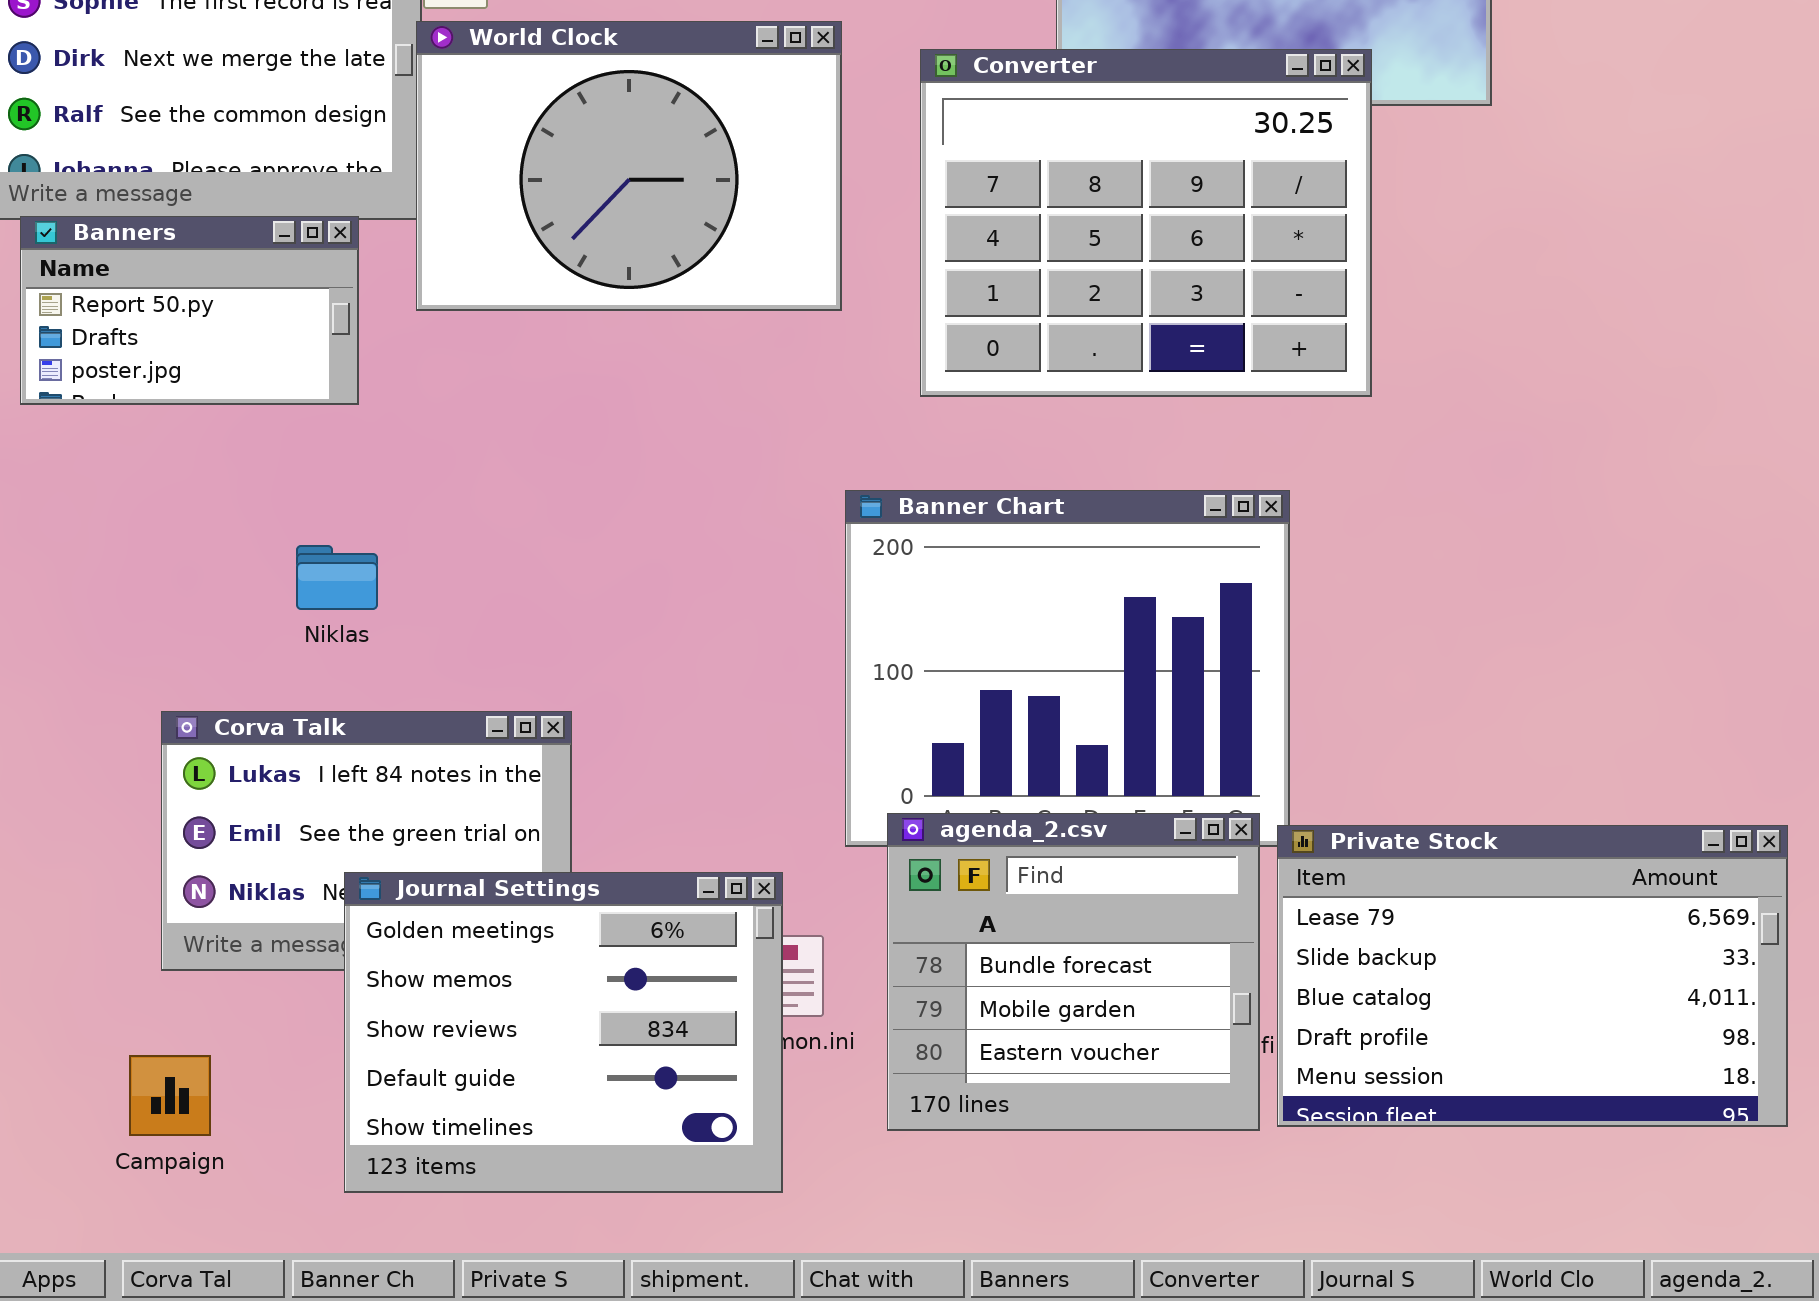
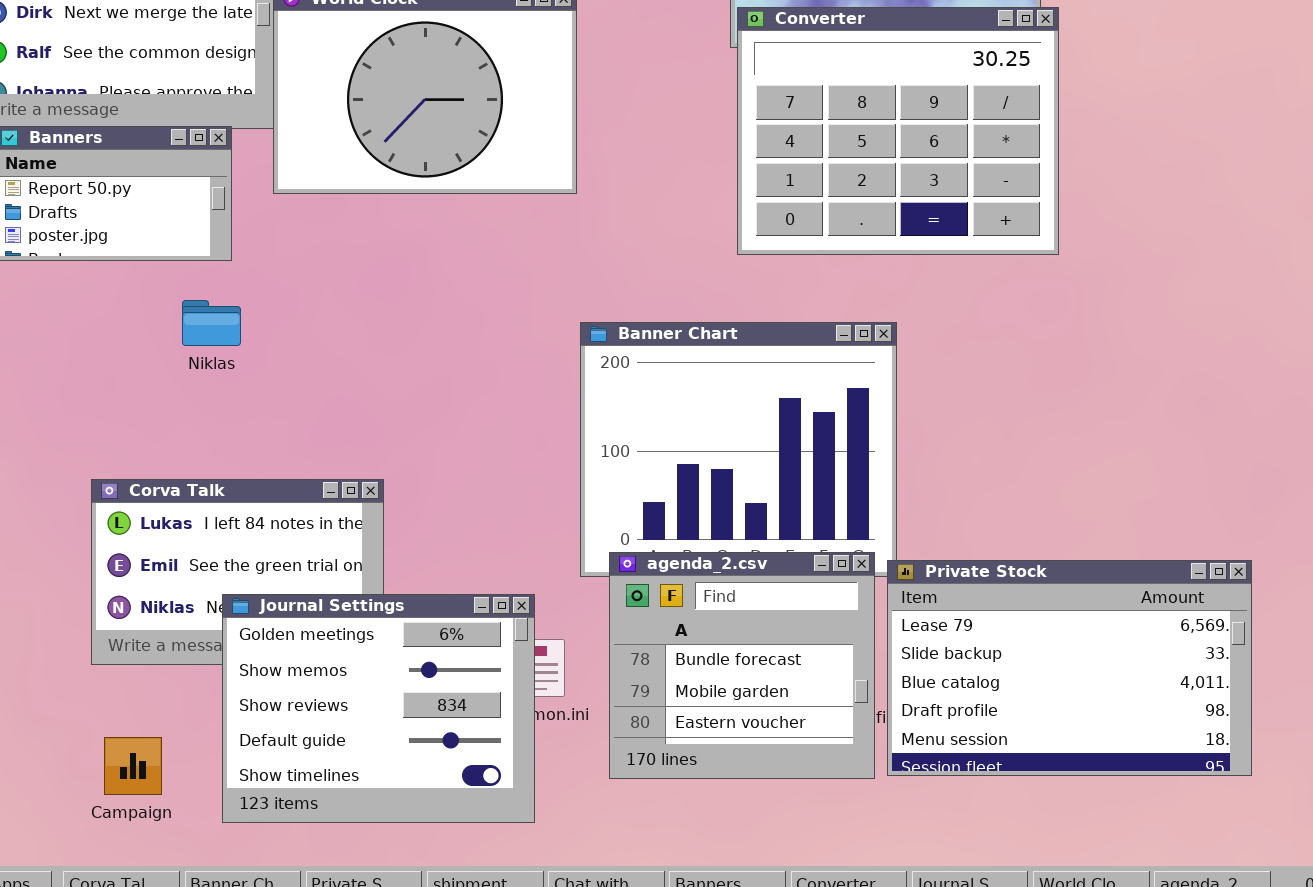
Converter: [920,49,1372,397] -> [737,7,1059,255], moved
Niklas: [296,545,378,610] -> [182,300,241,346], moved
Campaign: [129,1055,211,1136] -> [104,737,162,795], moved

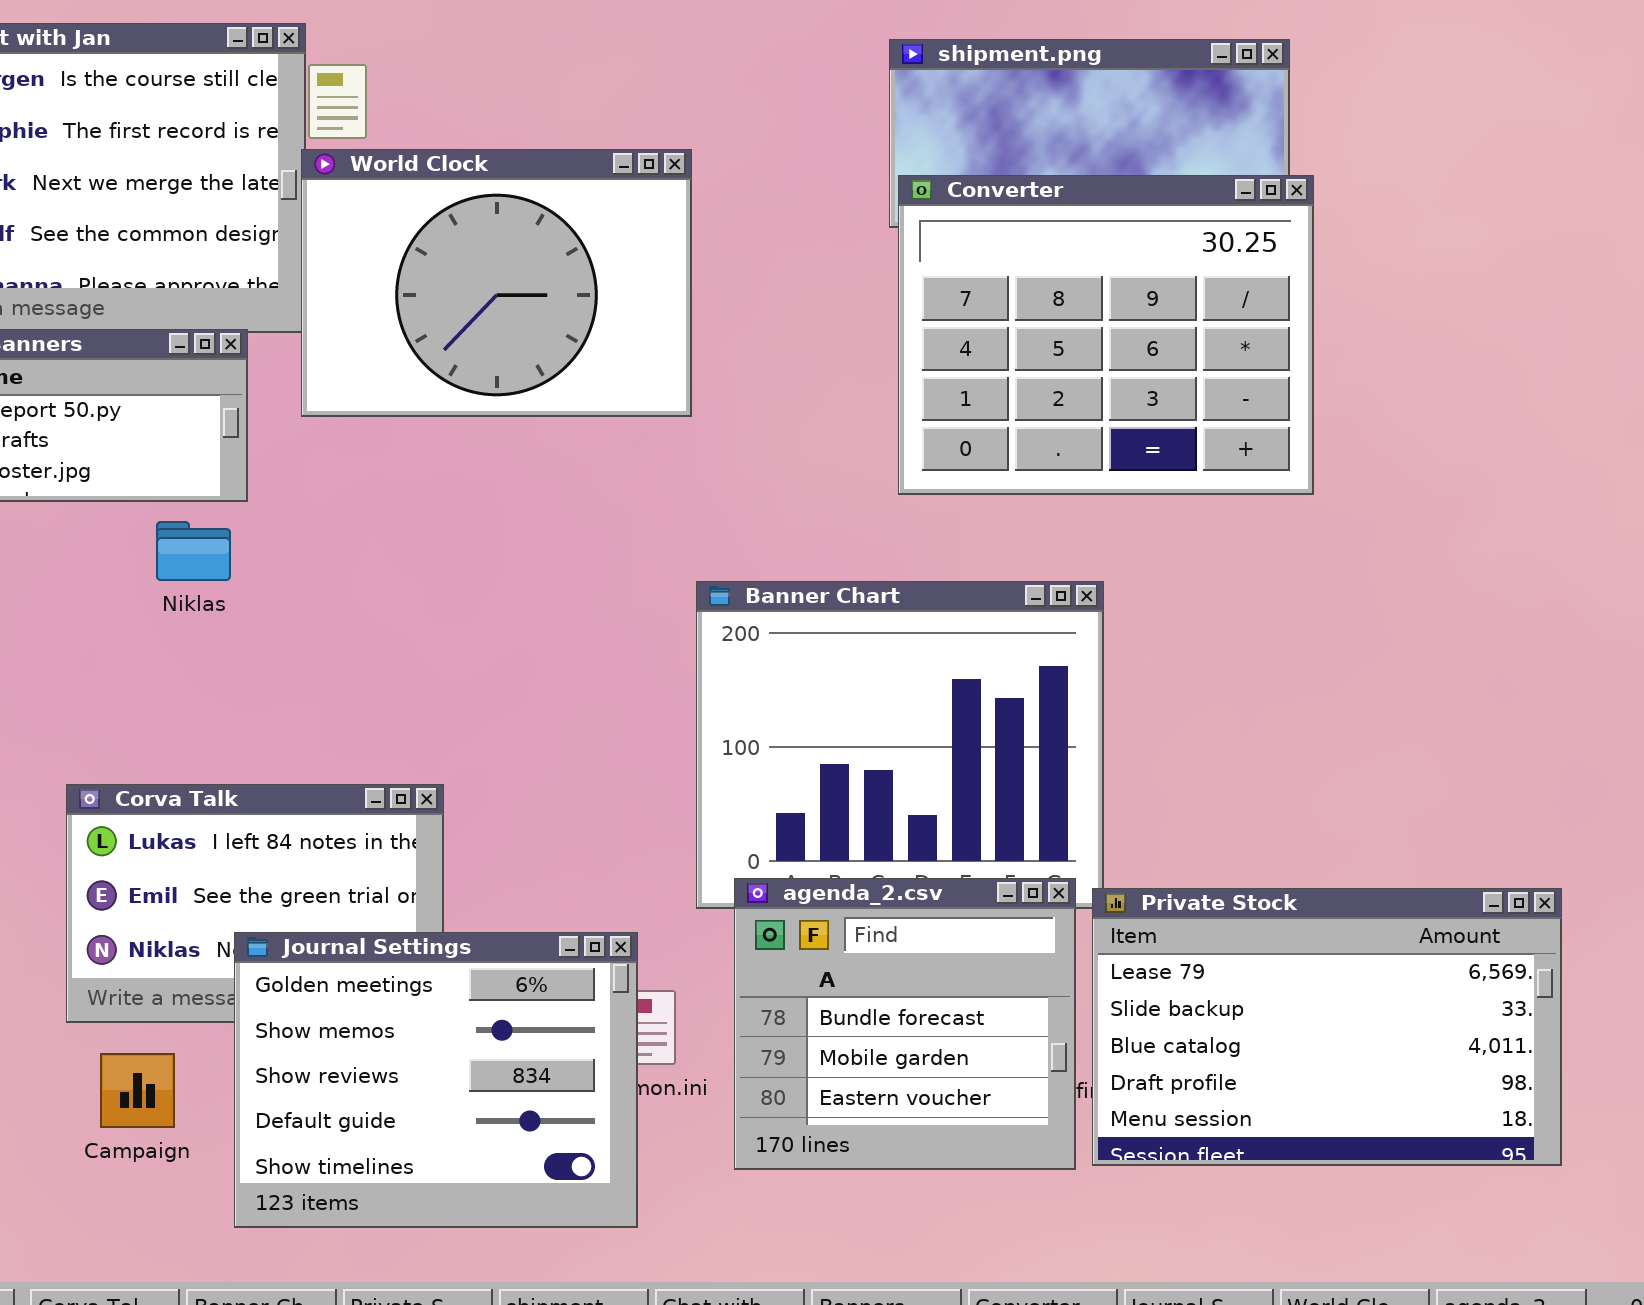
Niklas: [182,300,241,346] -> [156,521,231,581], moved
Campaign: [104,737,162,795] -> [100,1053,175,1128], moved

